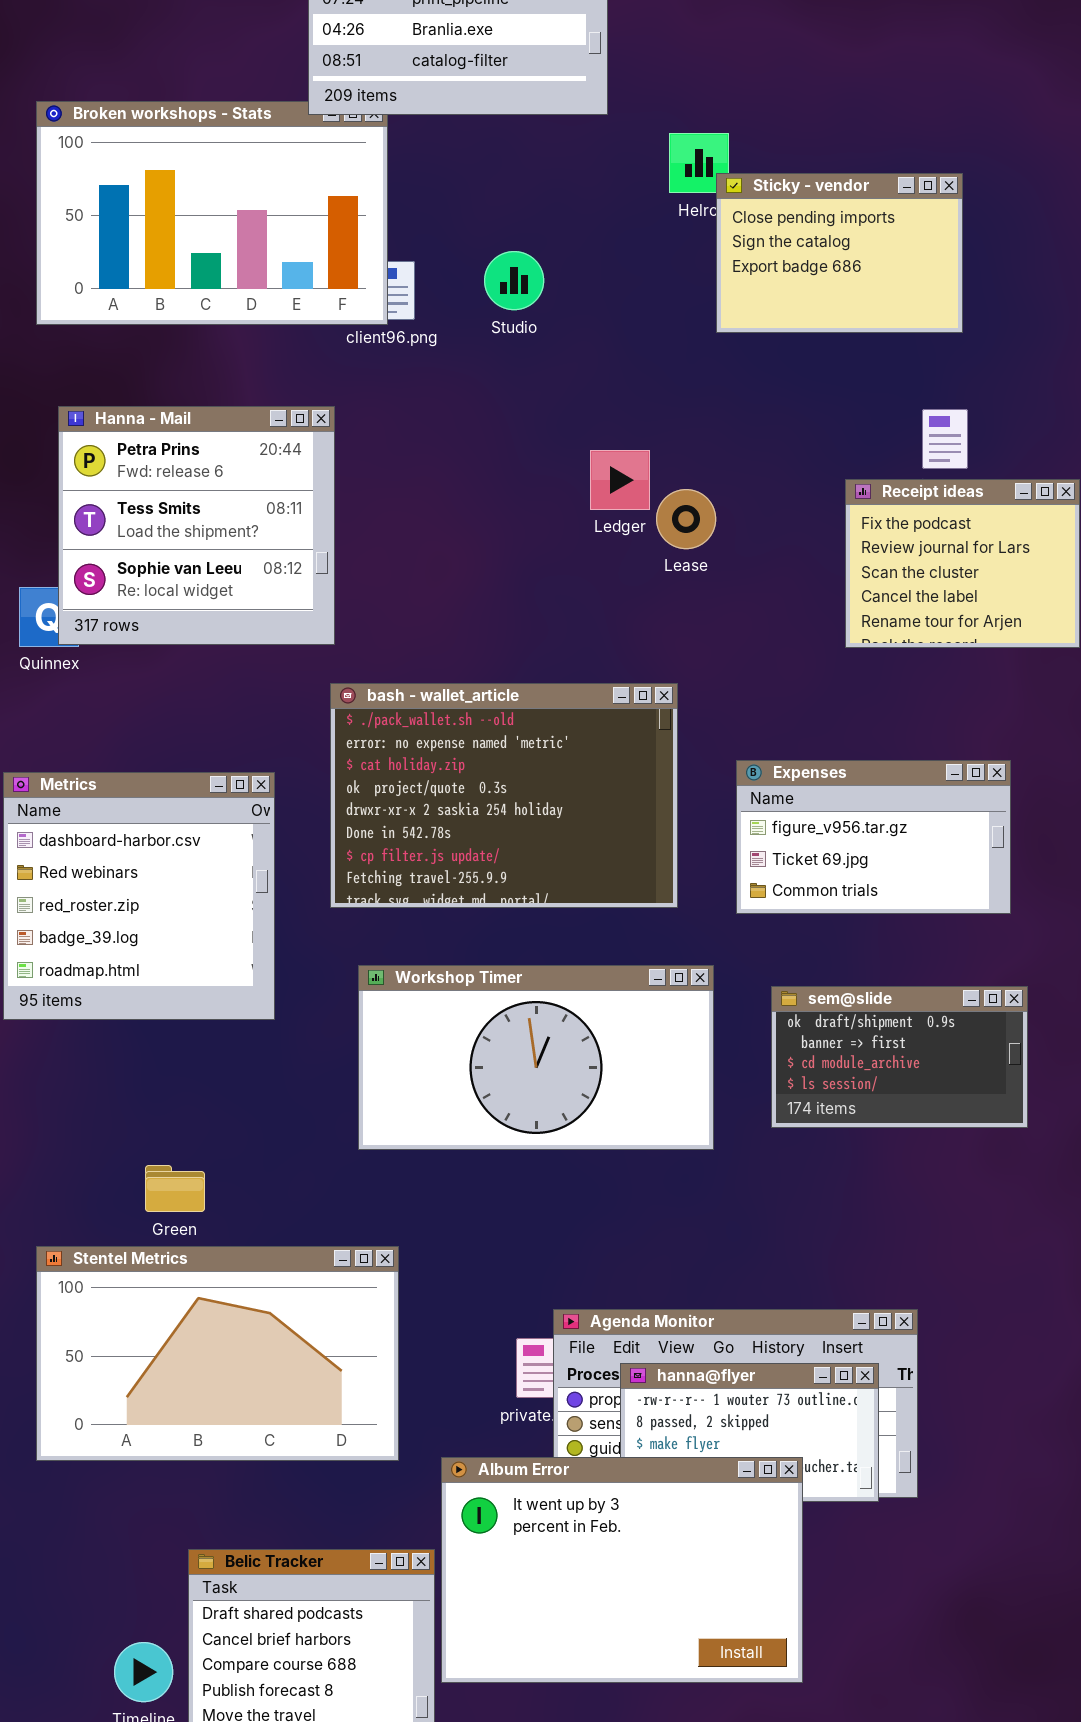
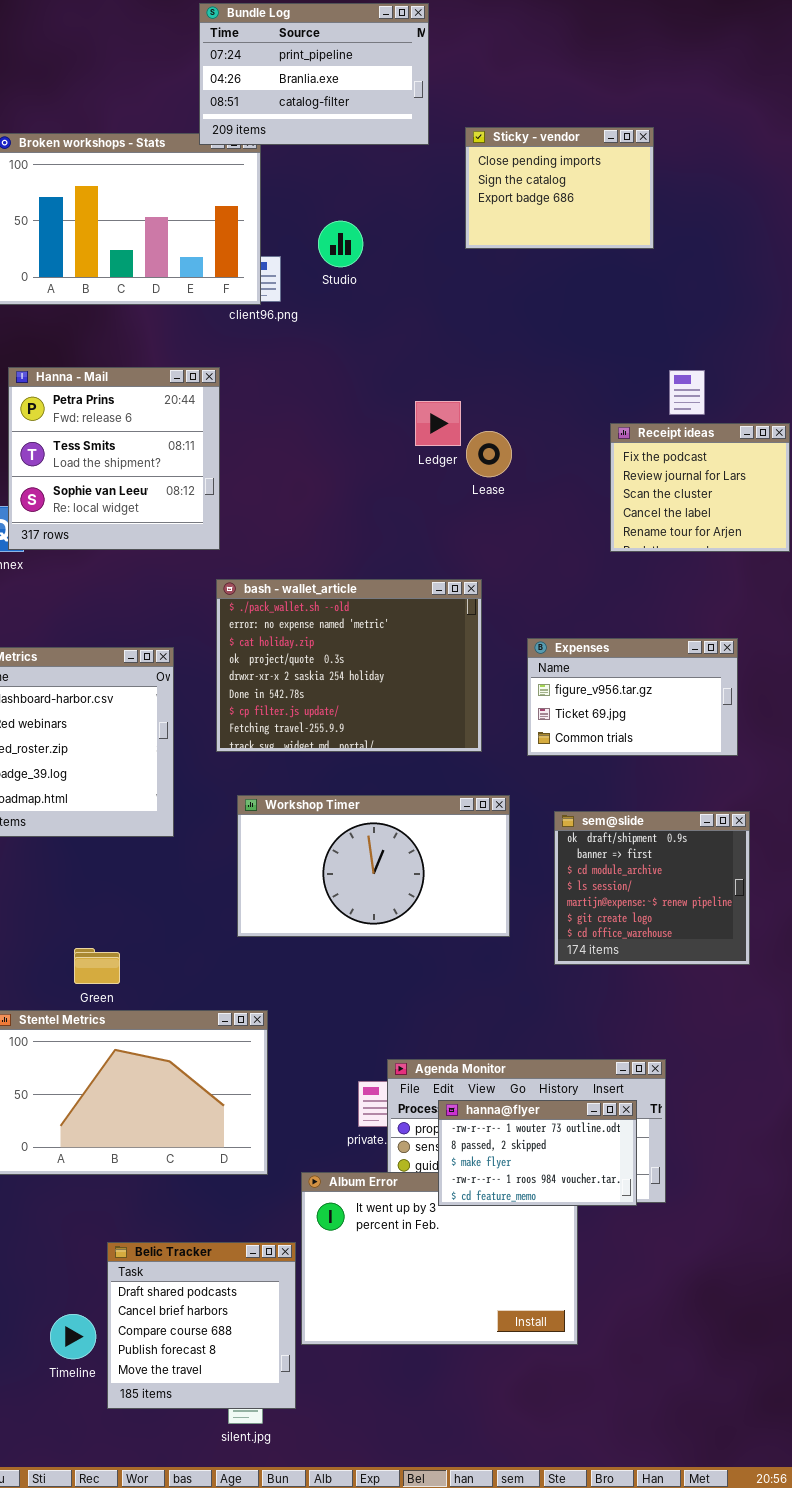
Sticky - vendor: [716,173,963,333] -> [465,127,654,249], moved
Studio: [484,251,544,310] -> [318,221,363,267], moved
sem@slide: [771,986,1028,1128] -> [554,811,750,965], resized
hanna@flyer: [620,1363,879,1502] -> [438,1100,637,1206], raised

